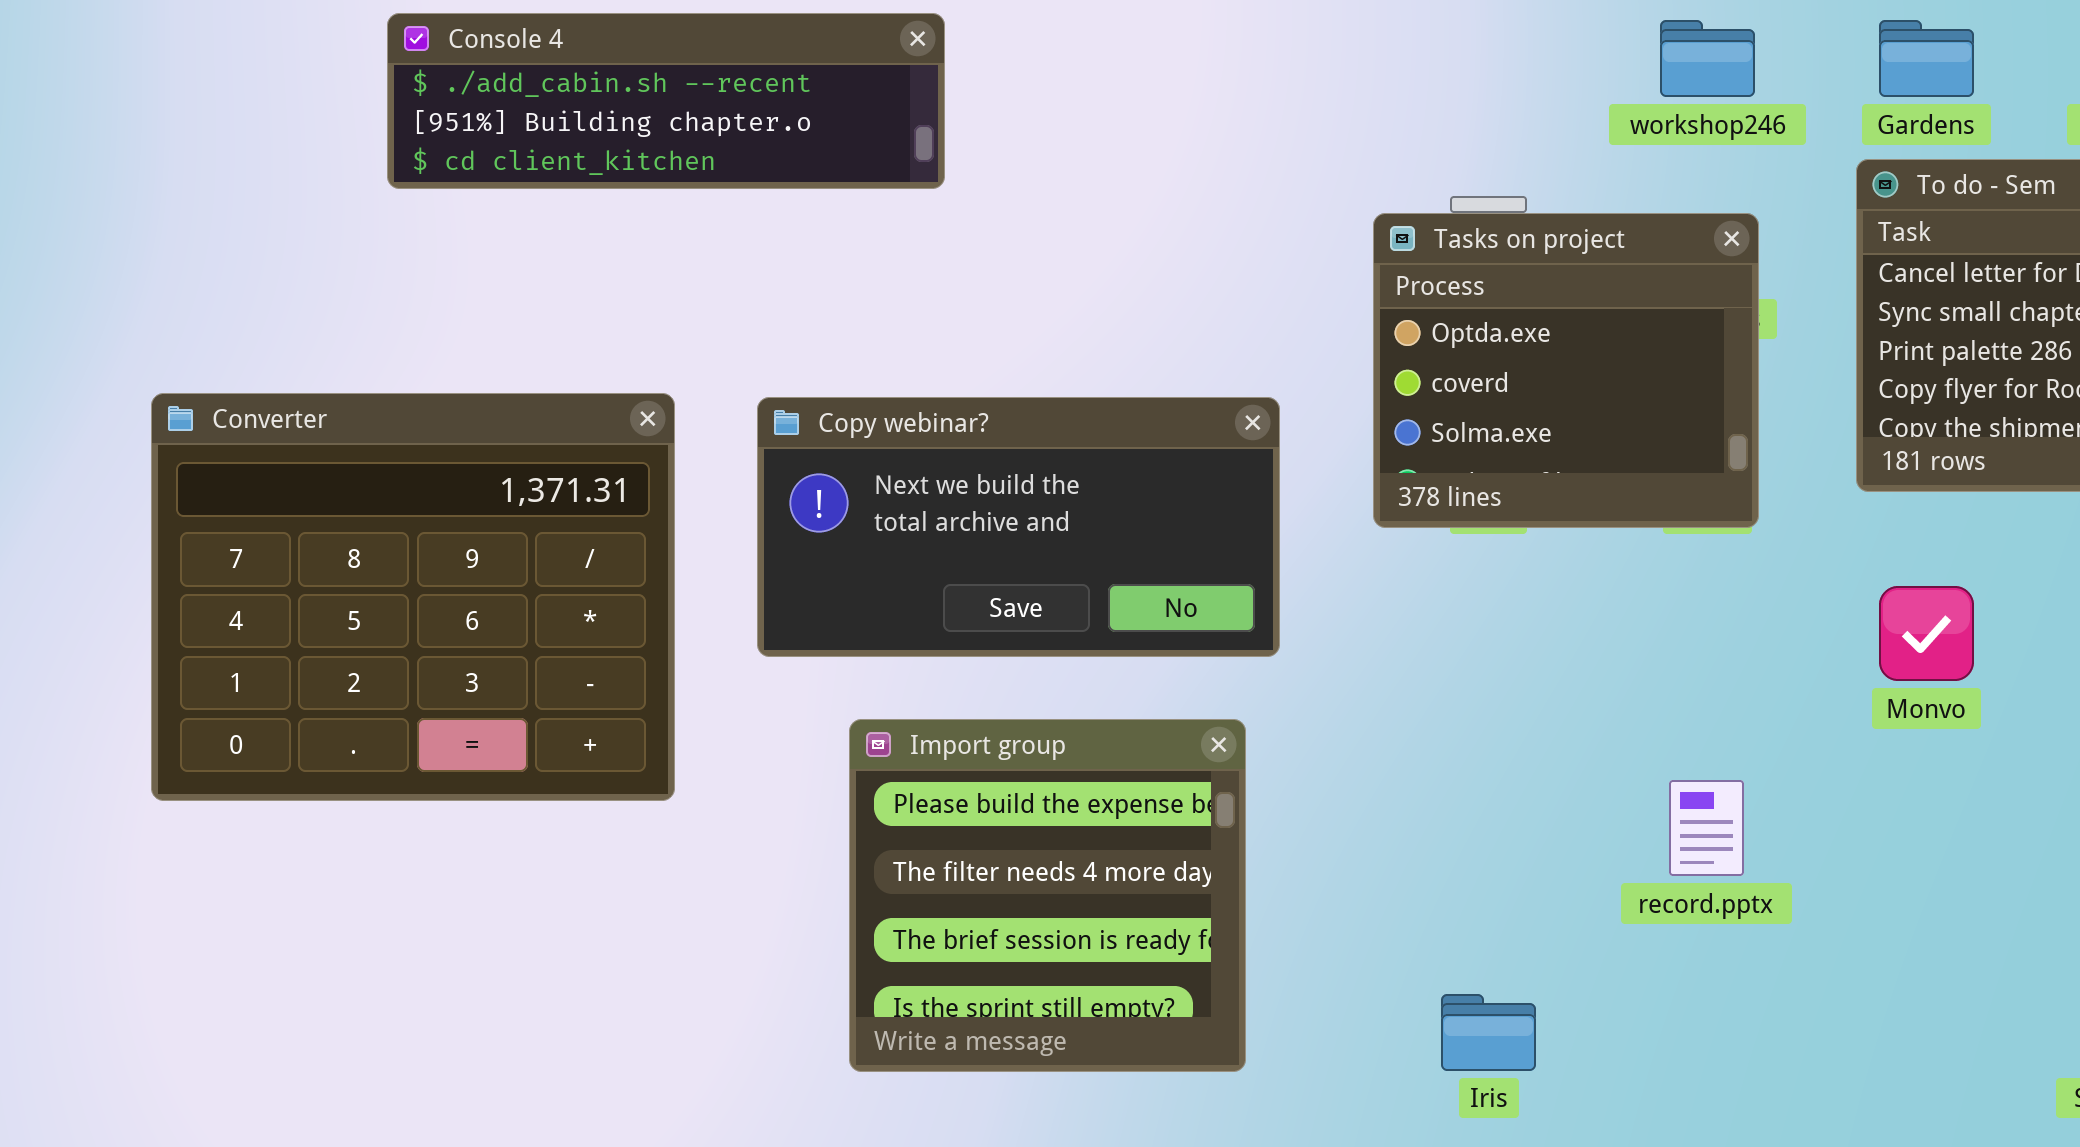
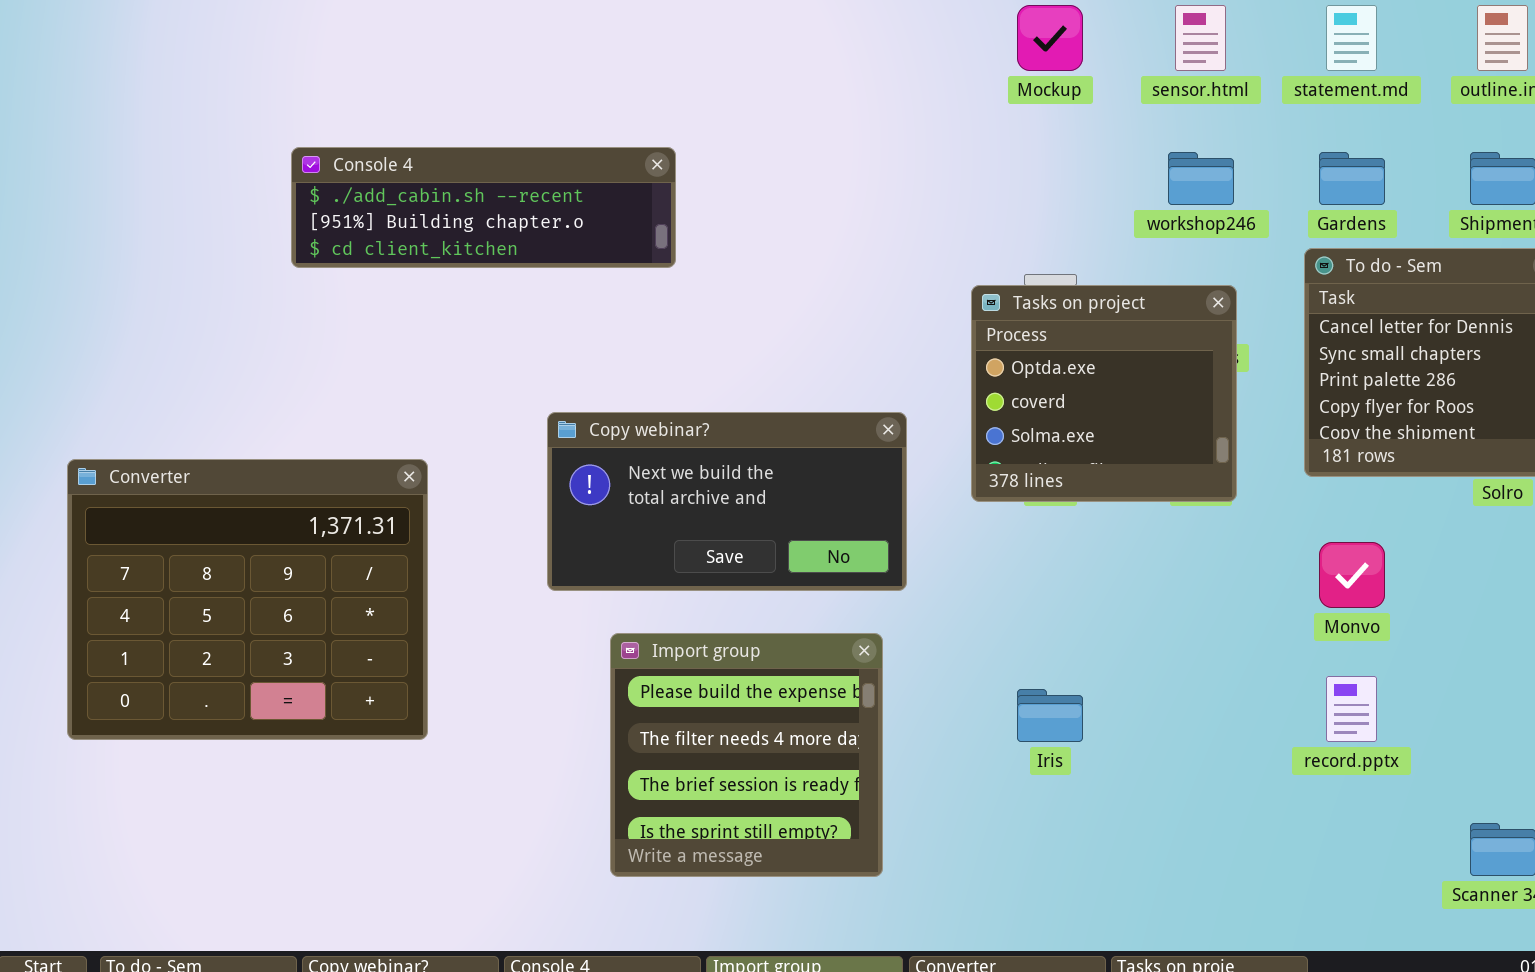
Converter: [151,393,675,801] -> [67,459,428,740], moved
record.pptx: [1669,780,1744,876] -> [1326,676,1377,742], moved
Iris: [1441,994,1536,1071] -> [1017,689,1083,742], moved

